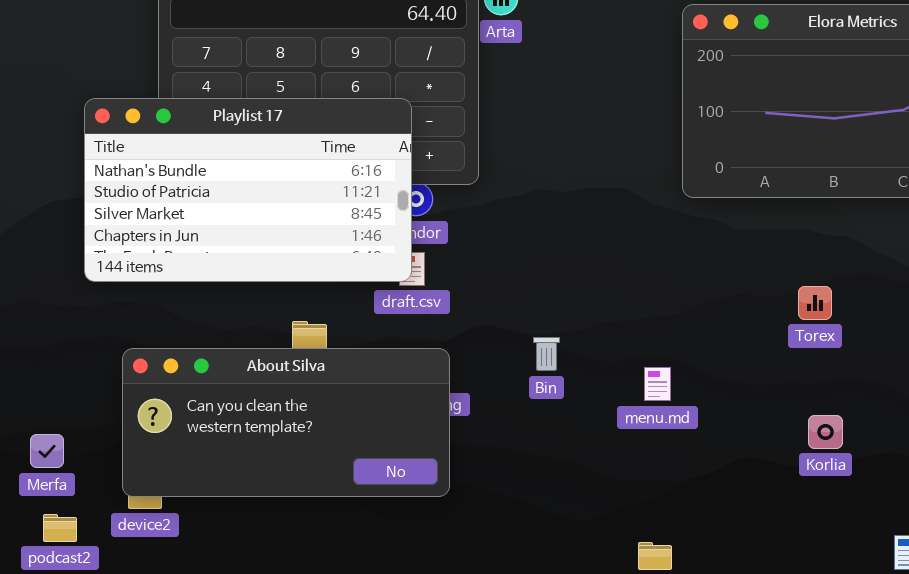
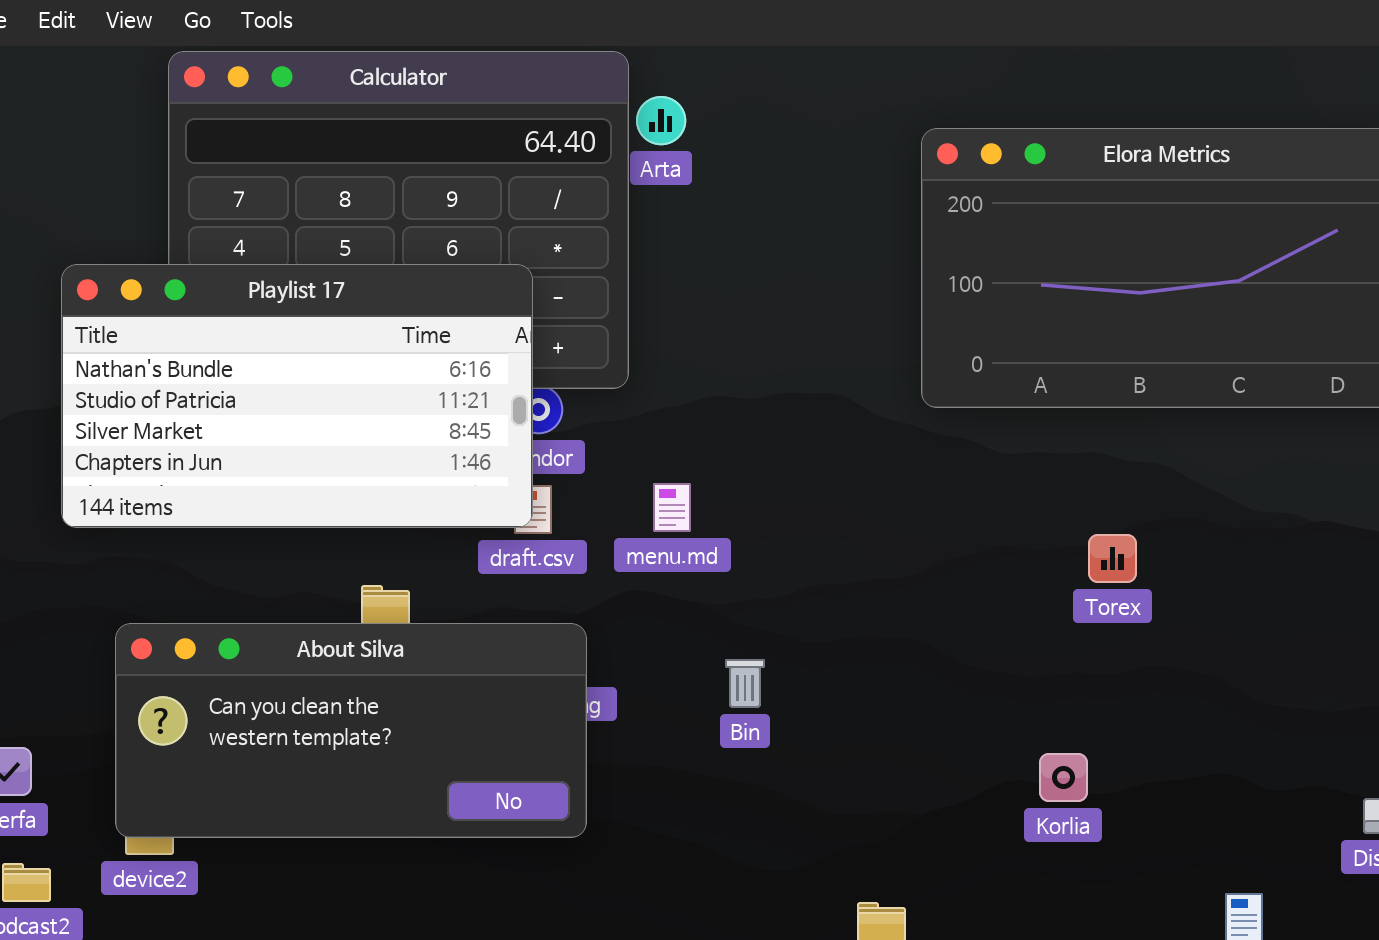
Bin: [533,337,560,371] -> [725,659,765,708], moved
menu.md: [644,367,671,401] -> [653,483,691,532], moved
Korlia: [808,415,843,449] -> [1039,753,1088,802], moved

